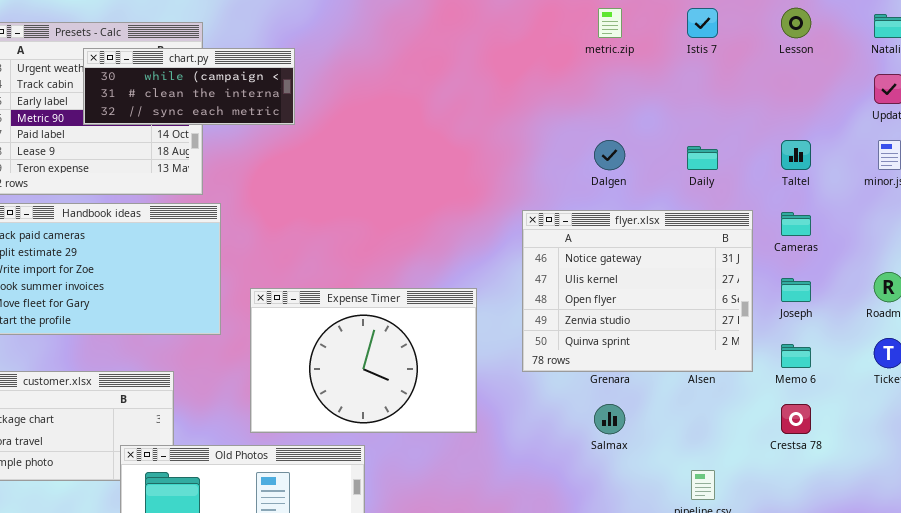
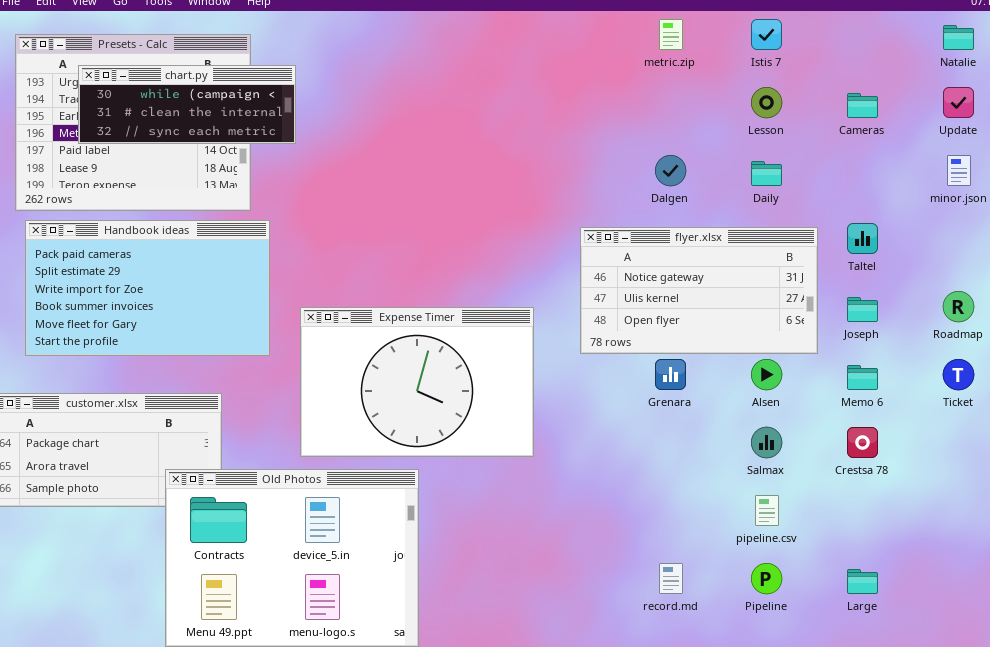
Lesson: [781,8,811,38] -> [751,87,782,118], moved
chart.py: [83,48,295,125] -> [78,65,296,144], moved
Taltel: [781,140,811,170] -> [847,223,878,254], moved
flyer.xlsx: [522,210,753,372] -> [580,227,818,354], resized
Cameras: [781,212,811,236] -> [847,93,878,118], moved
Salmax: [594,404,625,434] -> [751,427,782,458], moved

